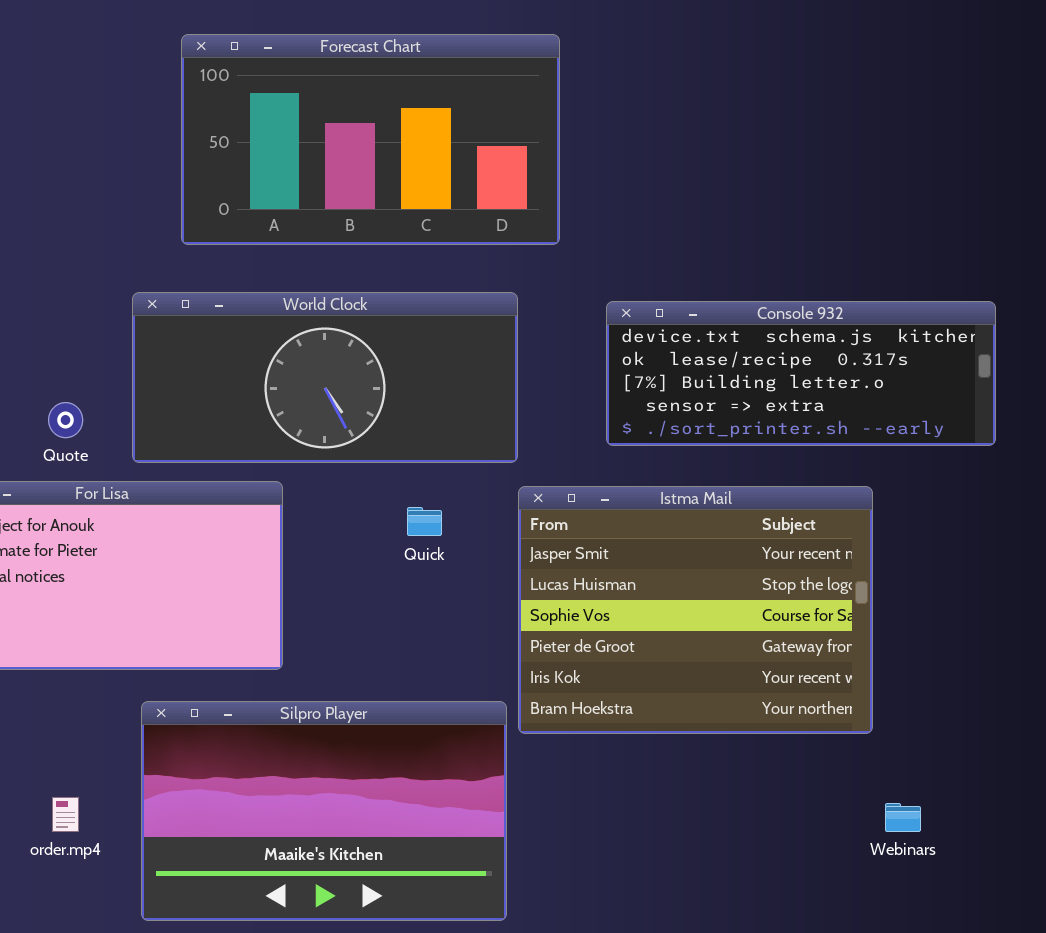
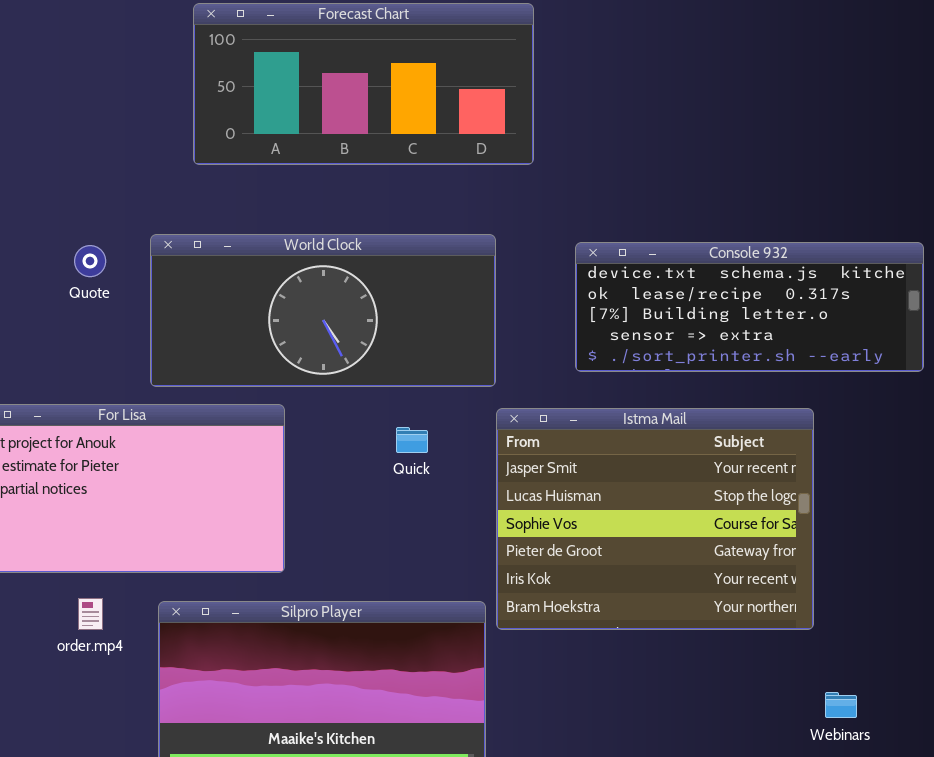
Forecast Chart: [181,34,560,245] -> [193,3,534,165], resized
Quote: [48,402,83,438] -> [74,245,106,277], moved
order.mp4: [52,797,79,832] -> [78,598,103,630], moved

